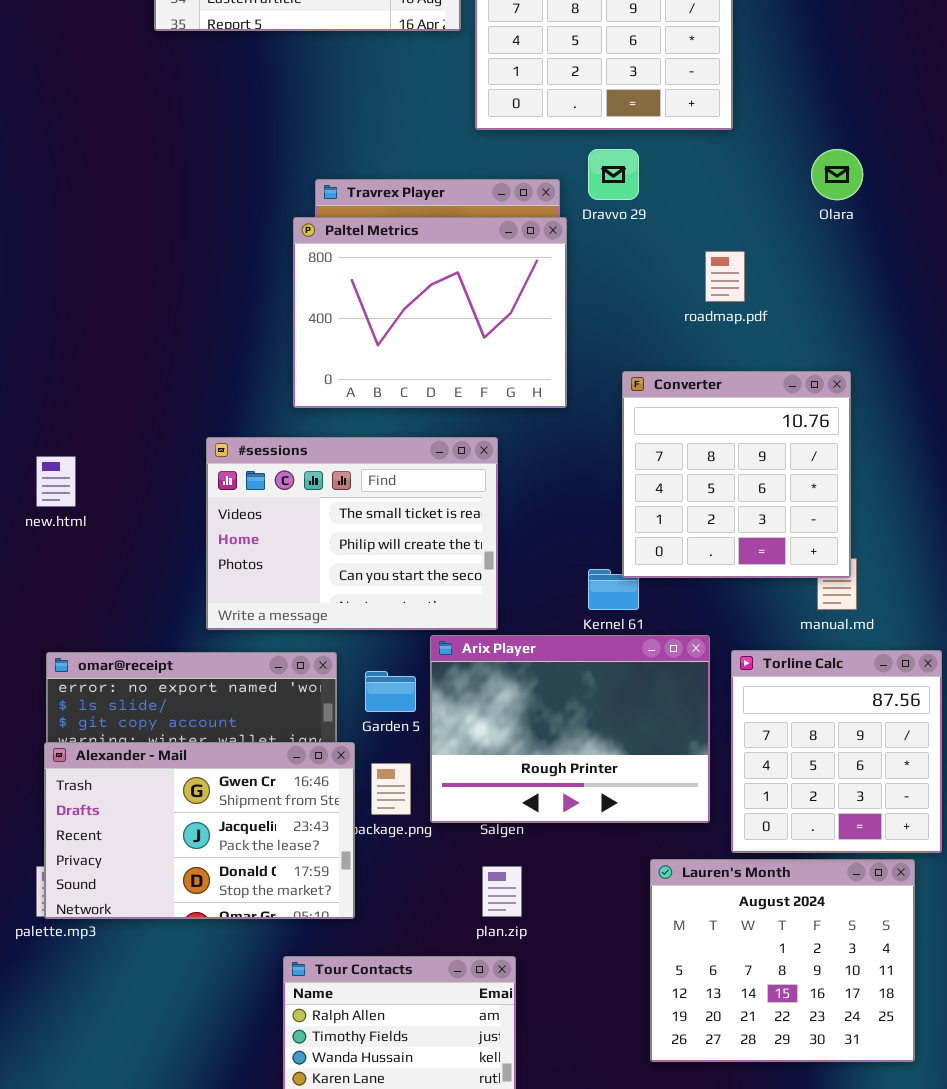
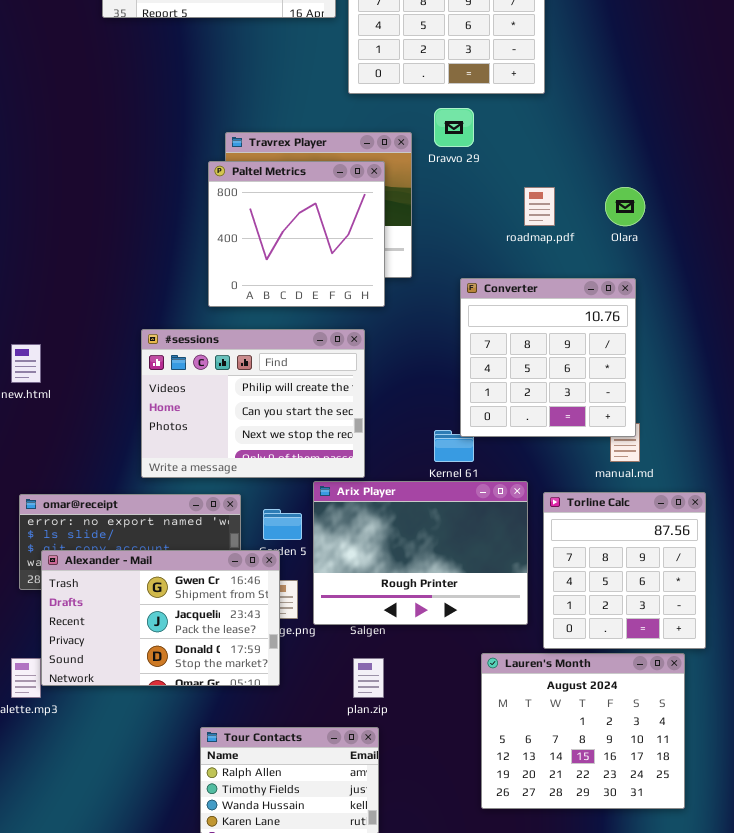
Olara: [811,149,863,200] -> [605,187,645,226], moved
Paltel Metrics: [293,217,567,408] -> [208,161,385,307], resized
#sessions: [206,437,498,630] -> [141,329,365,478], scrolled down 1 row
Alexander - Mail: [44,742,355,919] -> [41,550,280,686], moved

